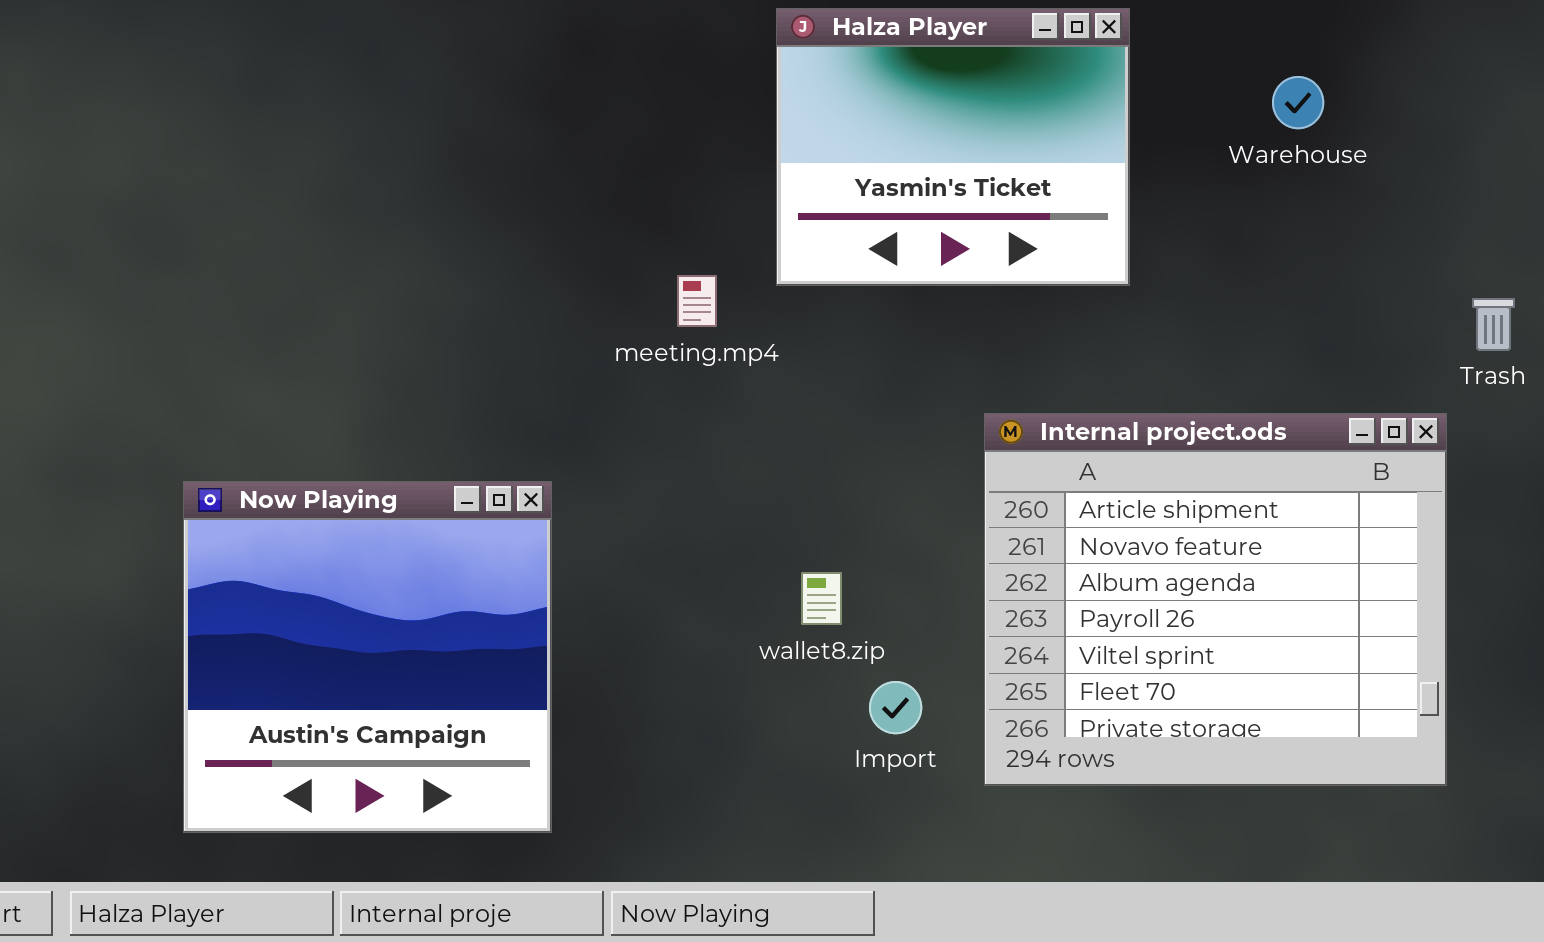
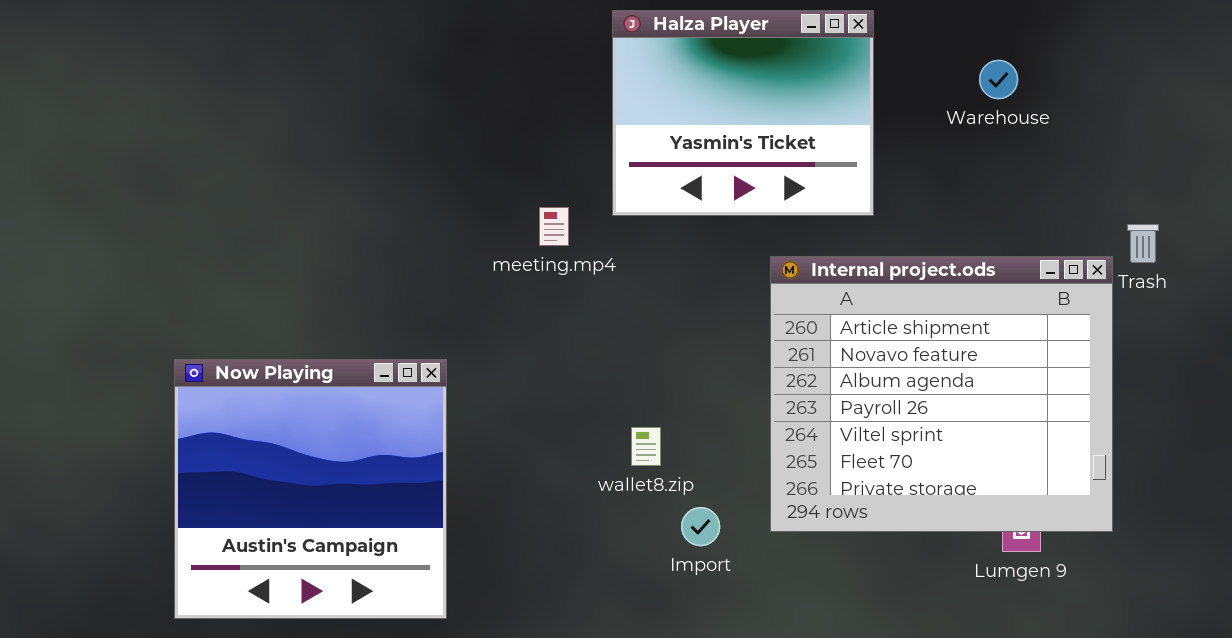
Internal project.ods: [984,413,1447,786] -> [770,256,1113,532], moved

